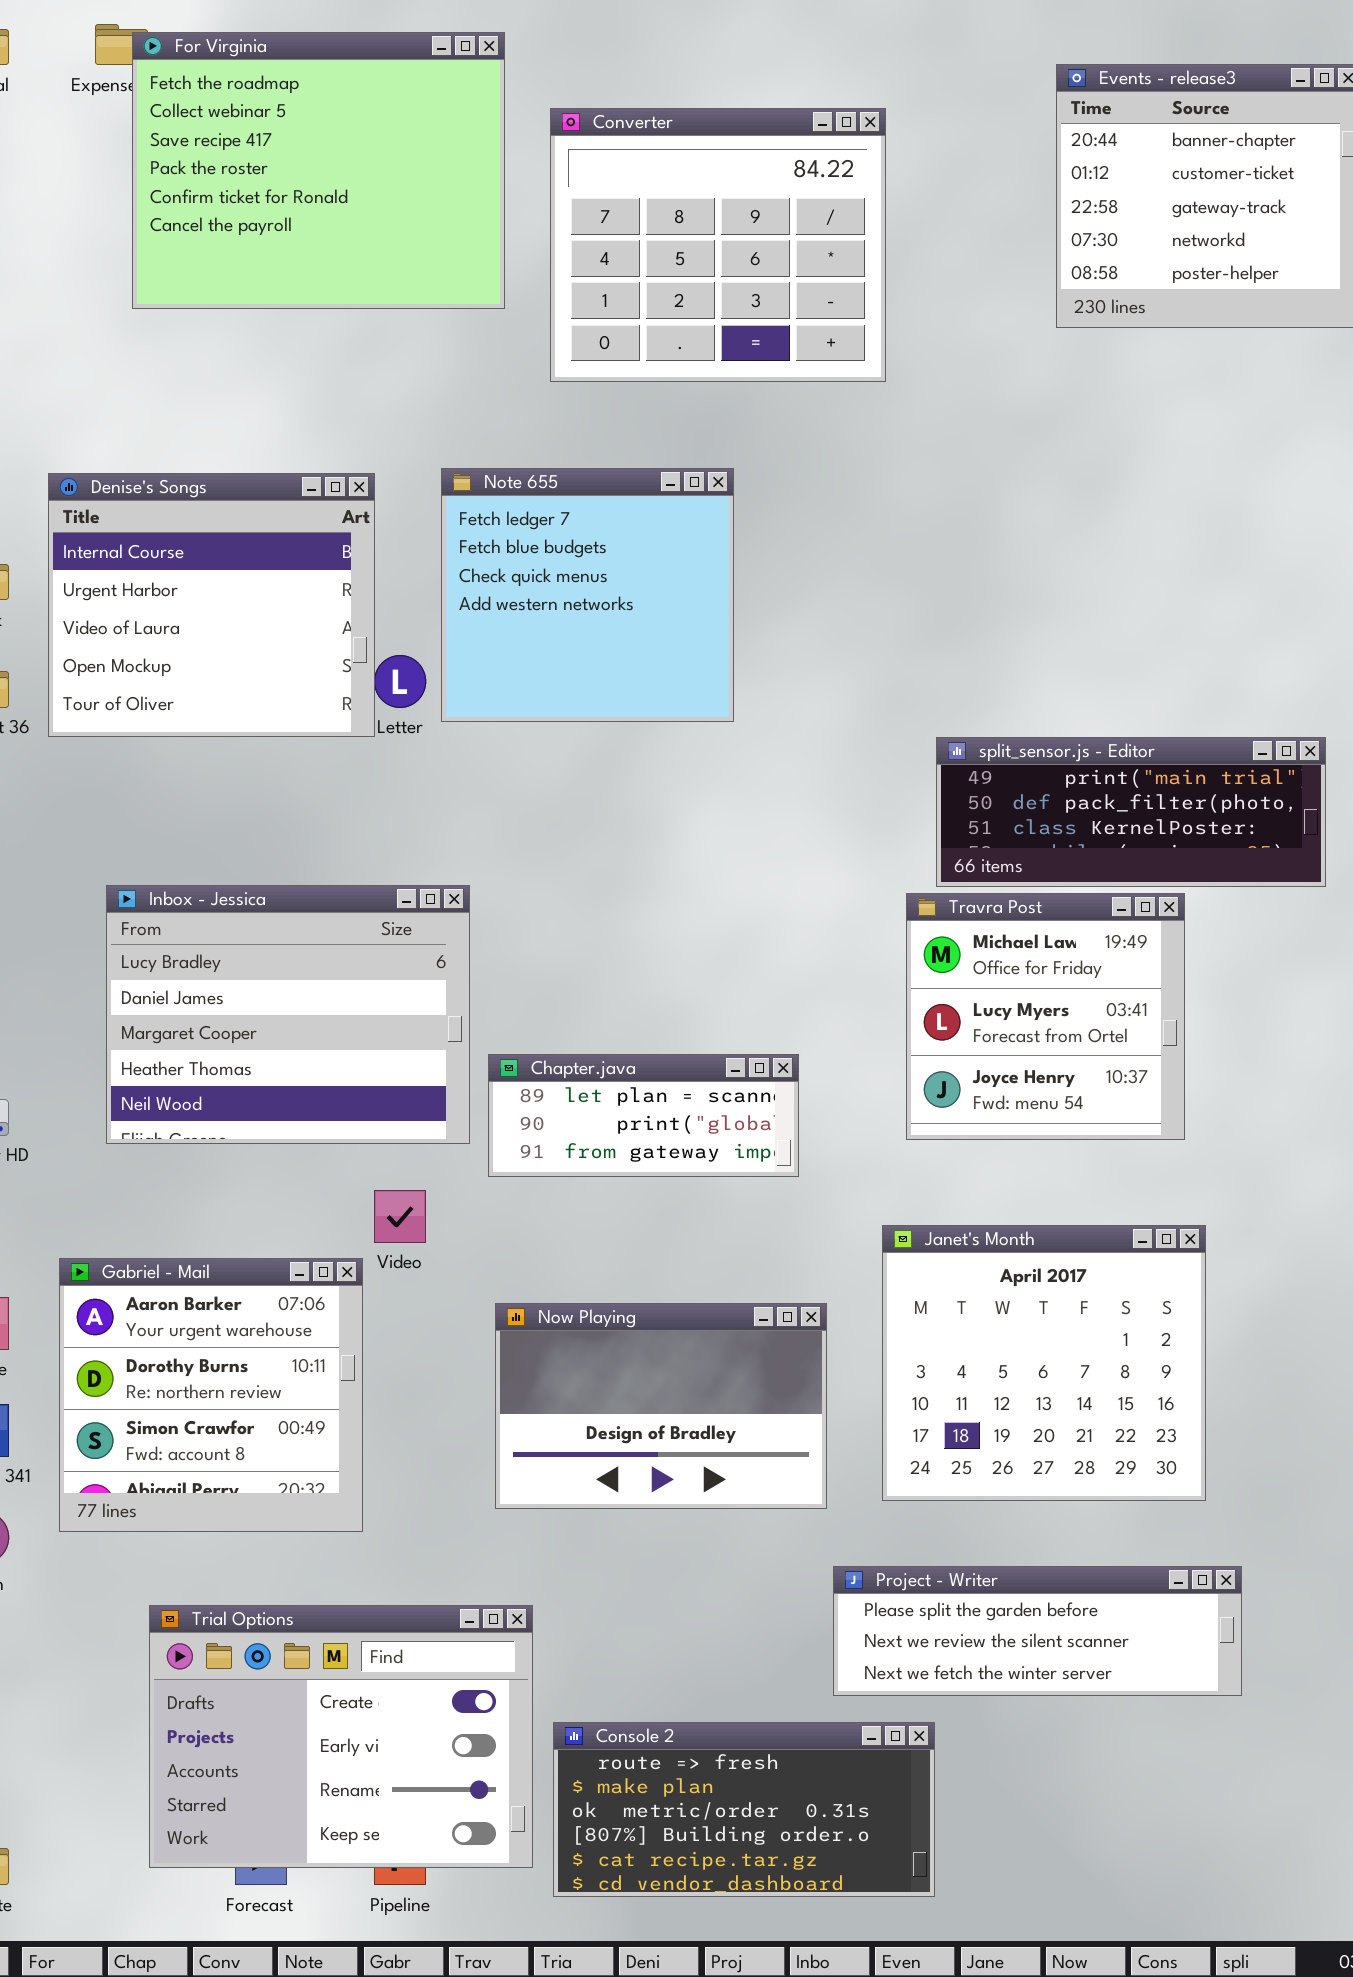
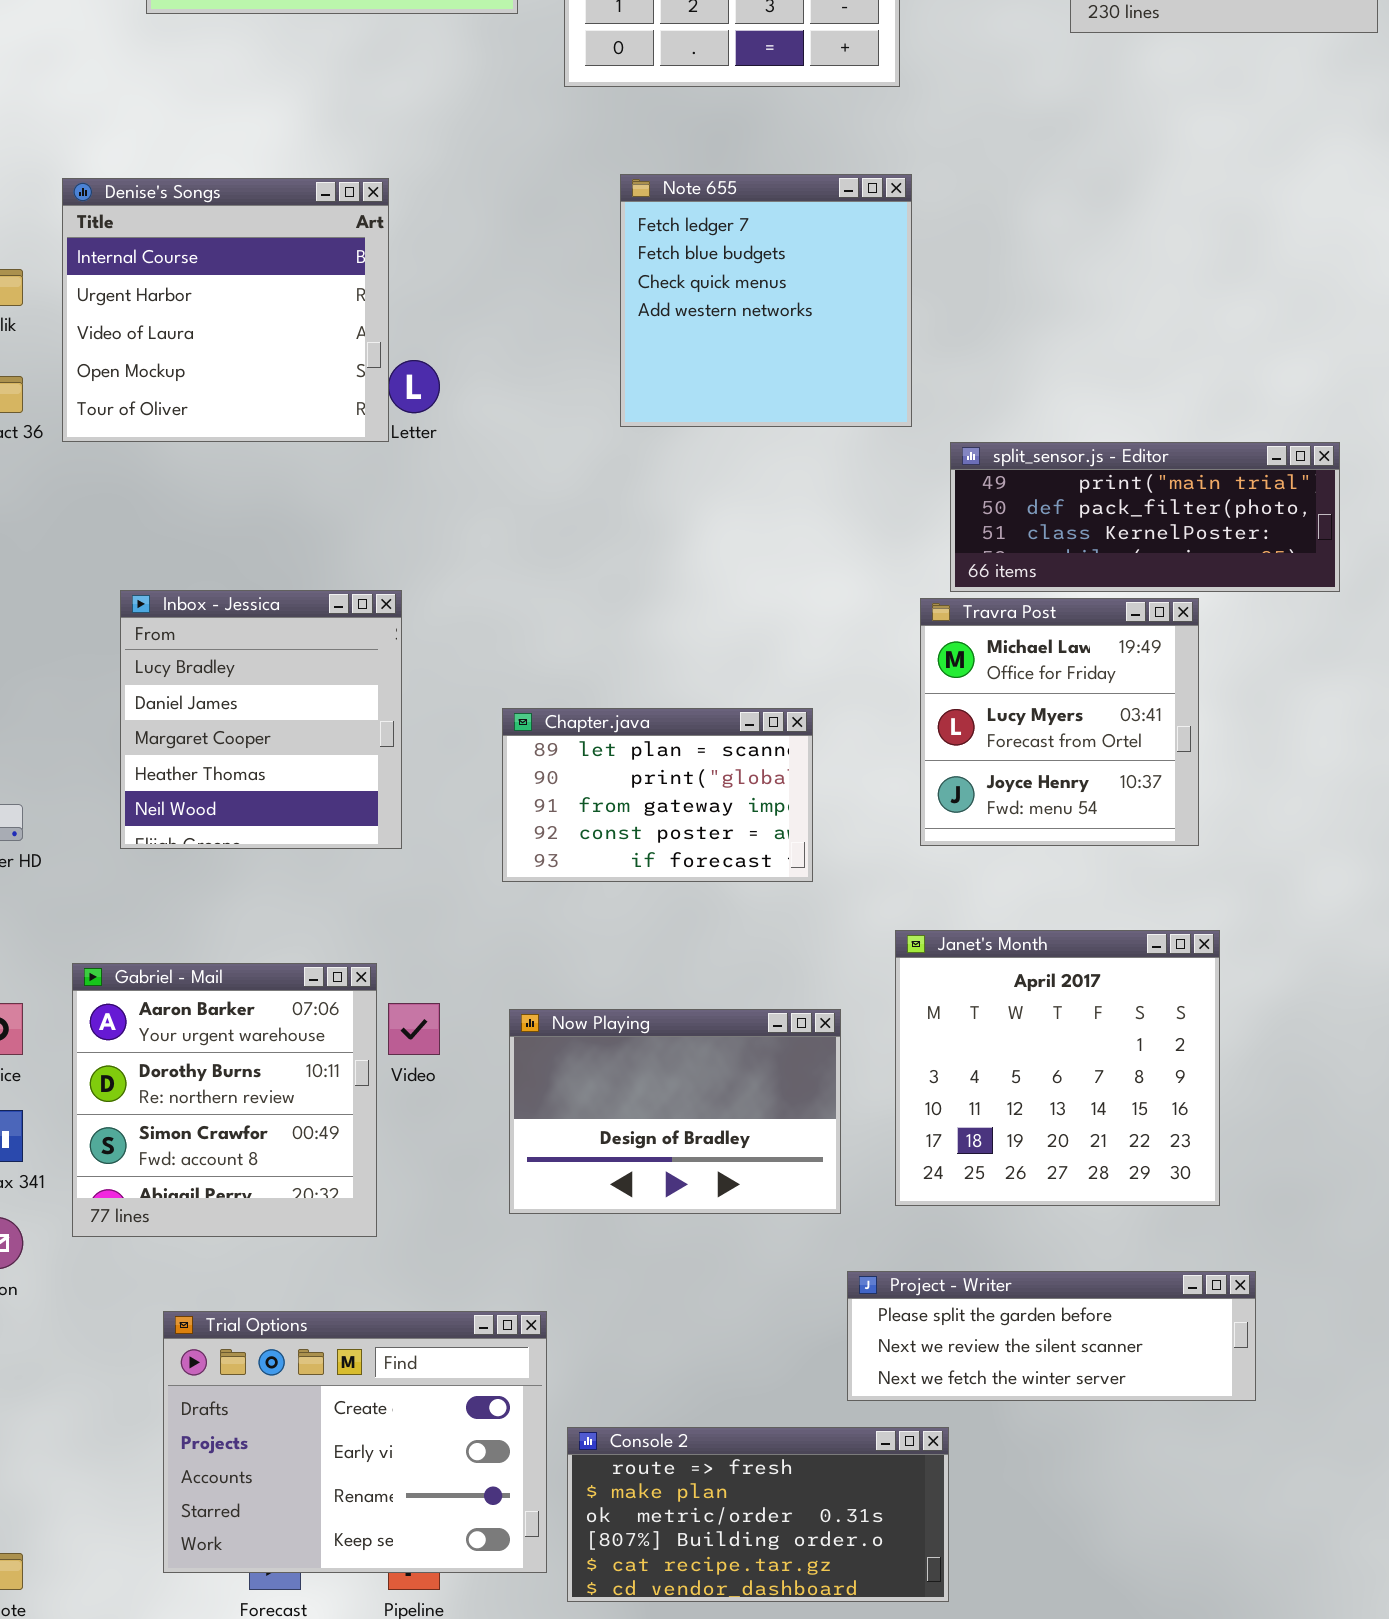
Note 655: [441,468,734,722] -> [620,174,912,427], moved
Inbox - Jessica: [106,885,470,1144] -> [120,590,402,849], resized
Chapter.java: [488,1054,799,1177] -> [502,708,813,882], resized
Video: [374,1190,426,1243] -> [388,1003,440,1055], moved

